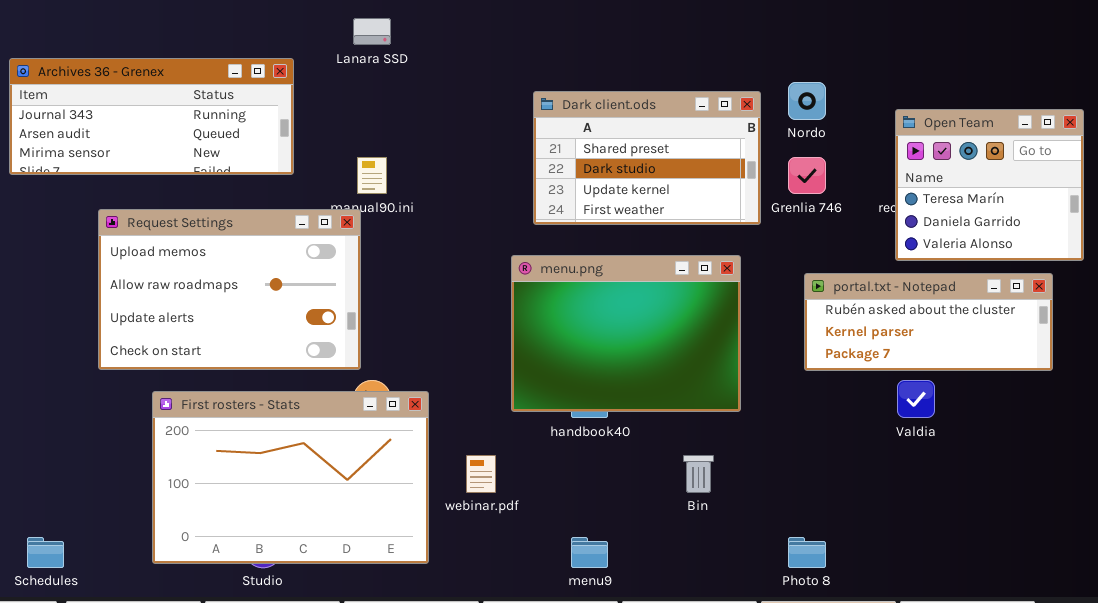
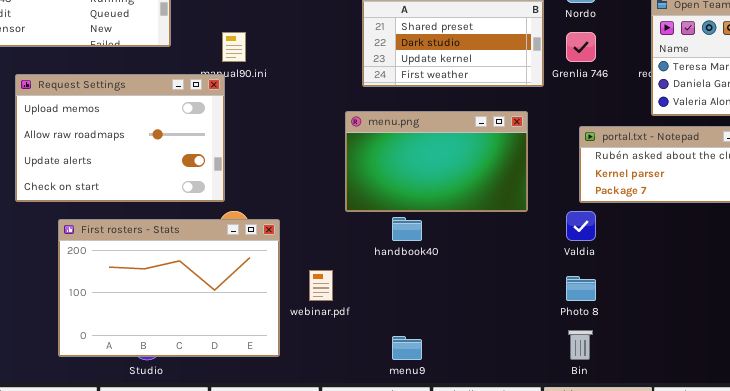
menu.png: [511,255,741,412] -> [345,111,528,212], resized
Valdia: [897,380,935,418] -> [566,211,596,241], moved
Bin: [683,455,714,493] -> [568,330,593,360], moved
Photo 8: [788,537,826,568] -> [566,276,596,301], moved

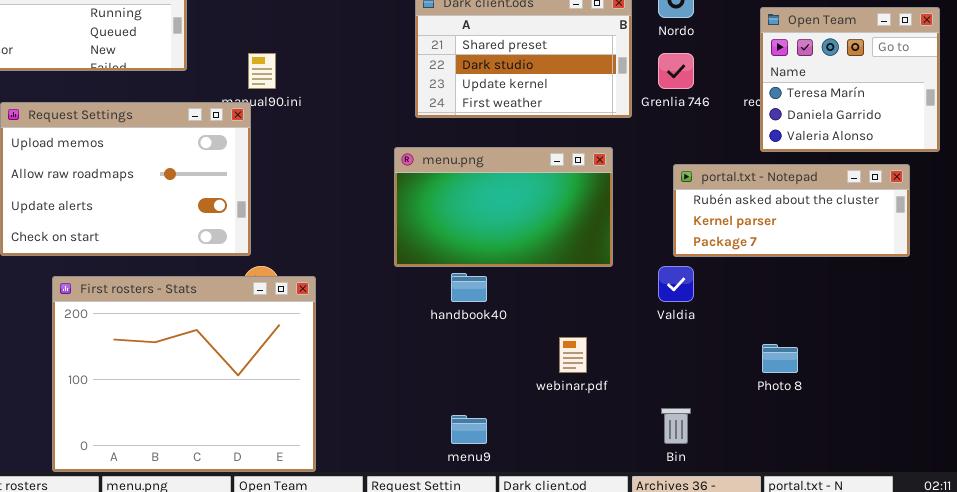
First rosters - Stats: [58,219,280,357] -> [52,276,316,472], resized
webinar.pdf: [309,270,333,301] -> [559,337,587,373], moved
Photo 8: [566,276,596,301] -> [762,344,798,373], moved

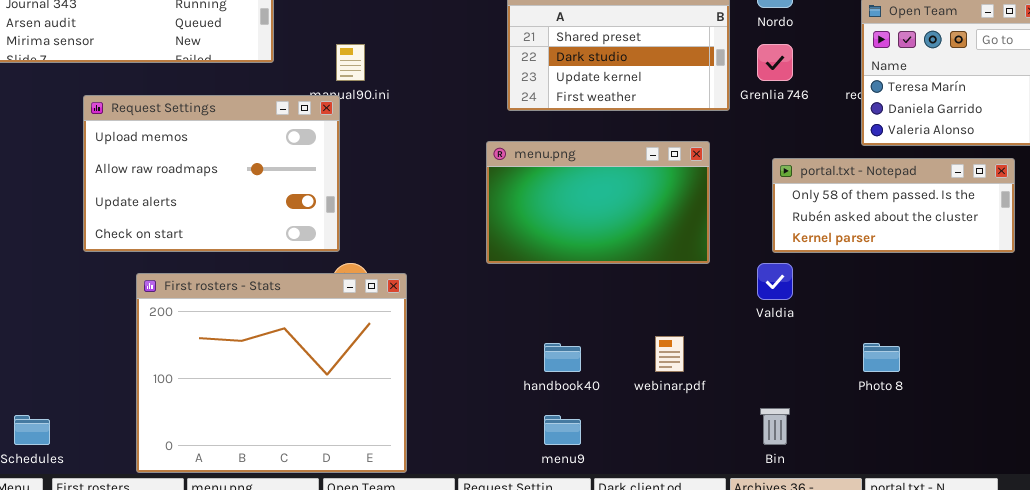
portal.txt - Notepad: [673,164,910,257] -> [772,158,1015,253], scrolled up 1 row
handbook40: [451,273,487,302] -> [544,343,581,372], moved

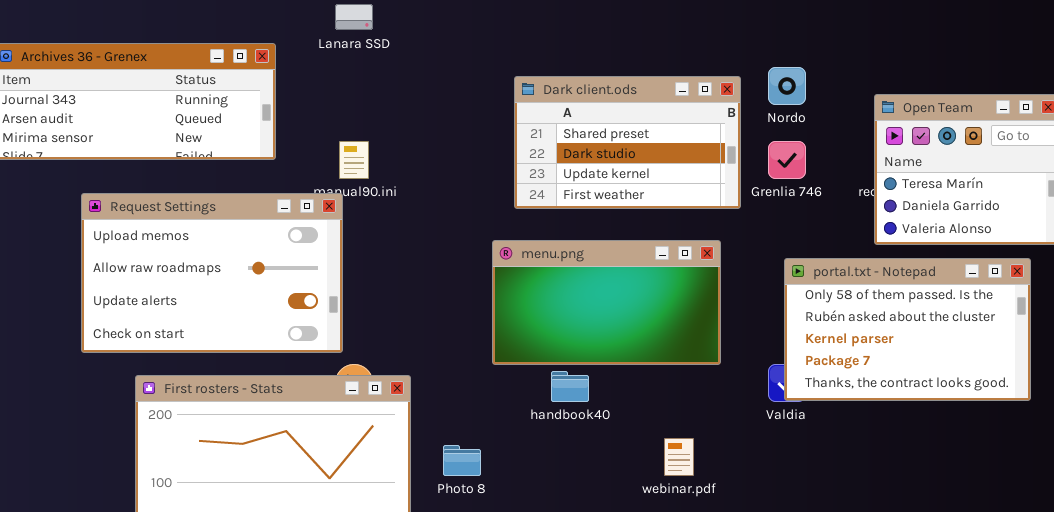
portal.txt - Notepad: [772,158,1015,253] -> [784,258,1031,401], resized
handbook40: [544,343,581,372] -> [551,371,589,402], moved
Photo 8: [863,343,900,372] -> [443,445,481,476], moved

